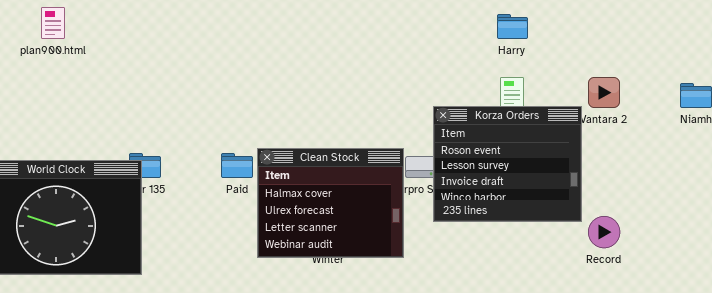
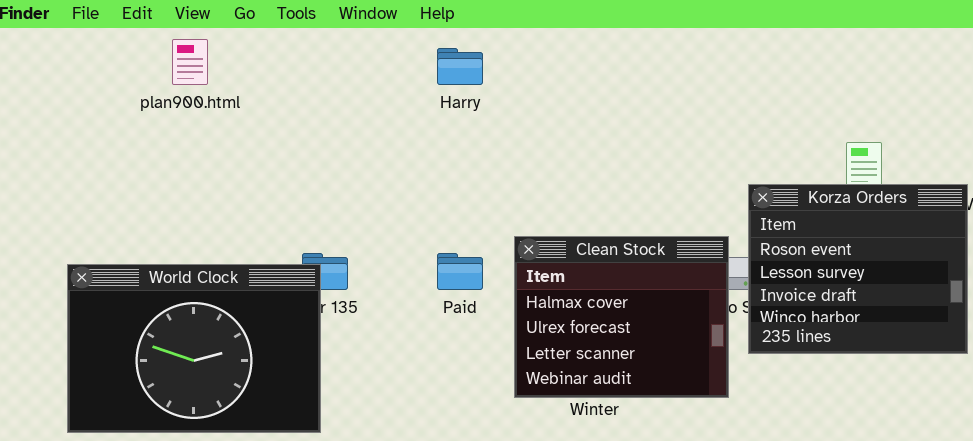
Harry: [497,14,528,39] -> [437,48,483,85], moved
Clean Stock: [257,148,404,258] -> [514,236,729,398], moved

